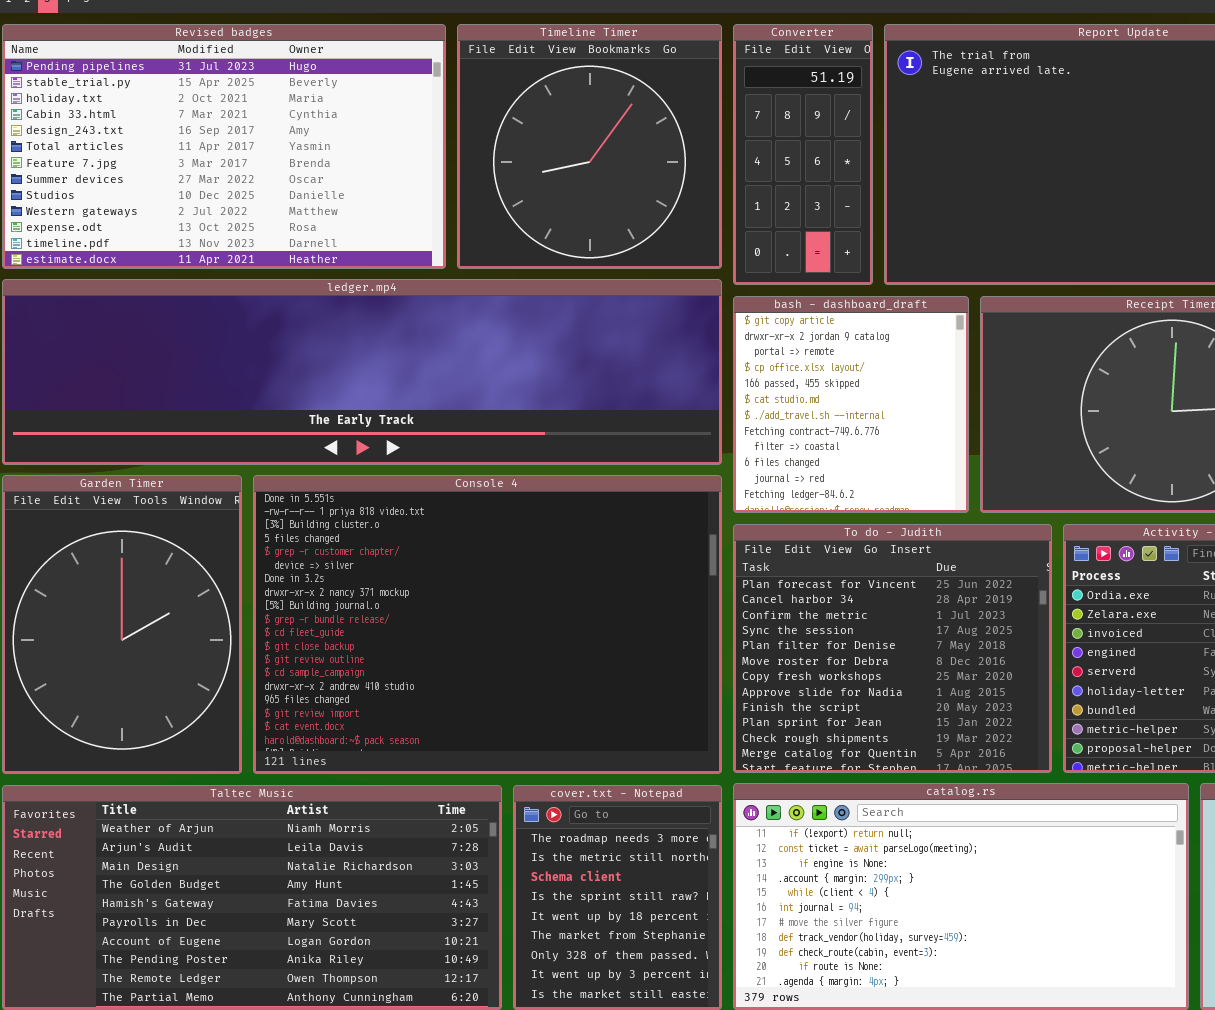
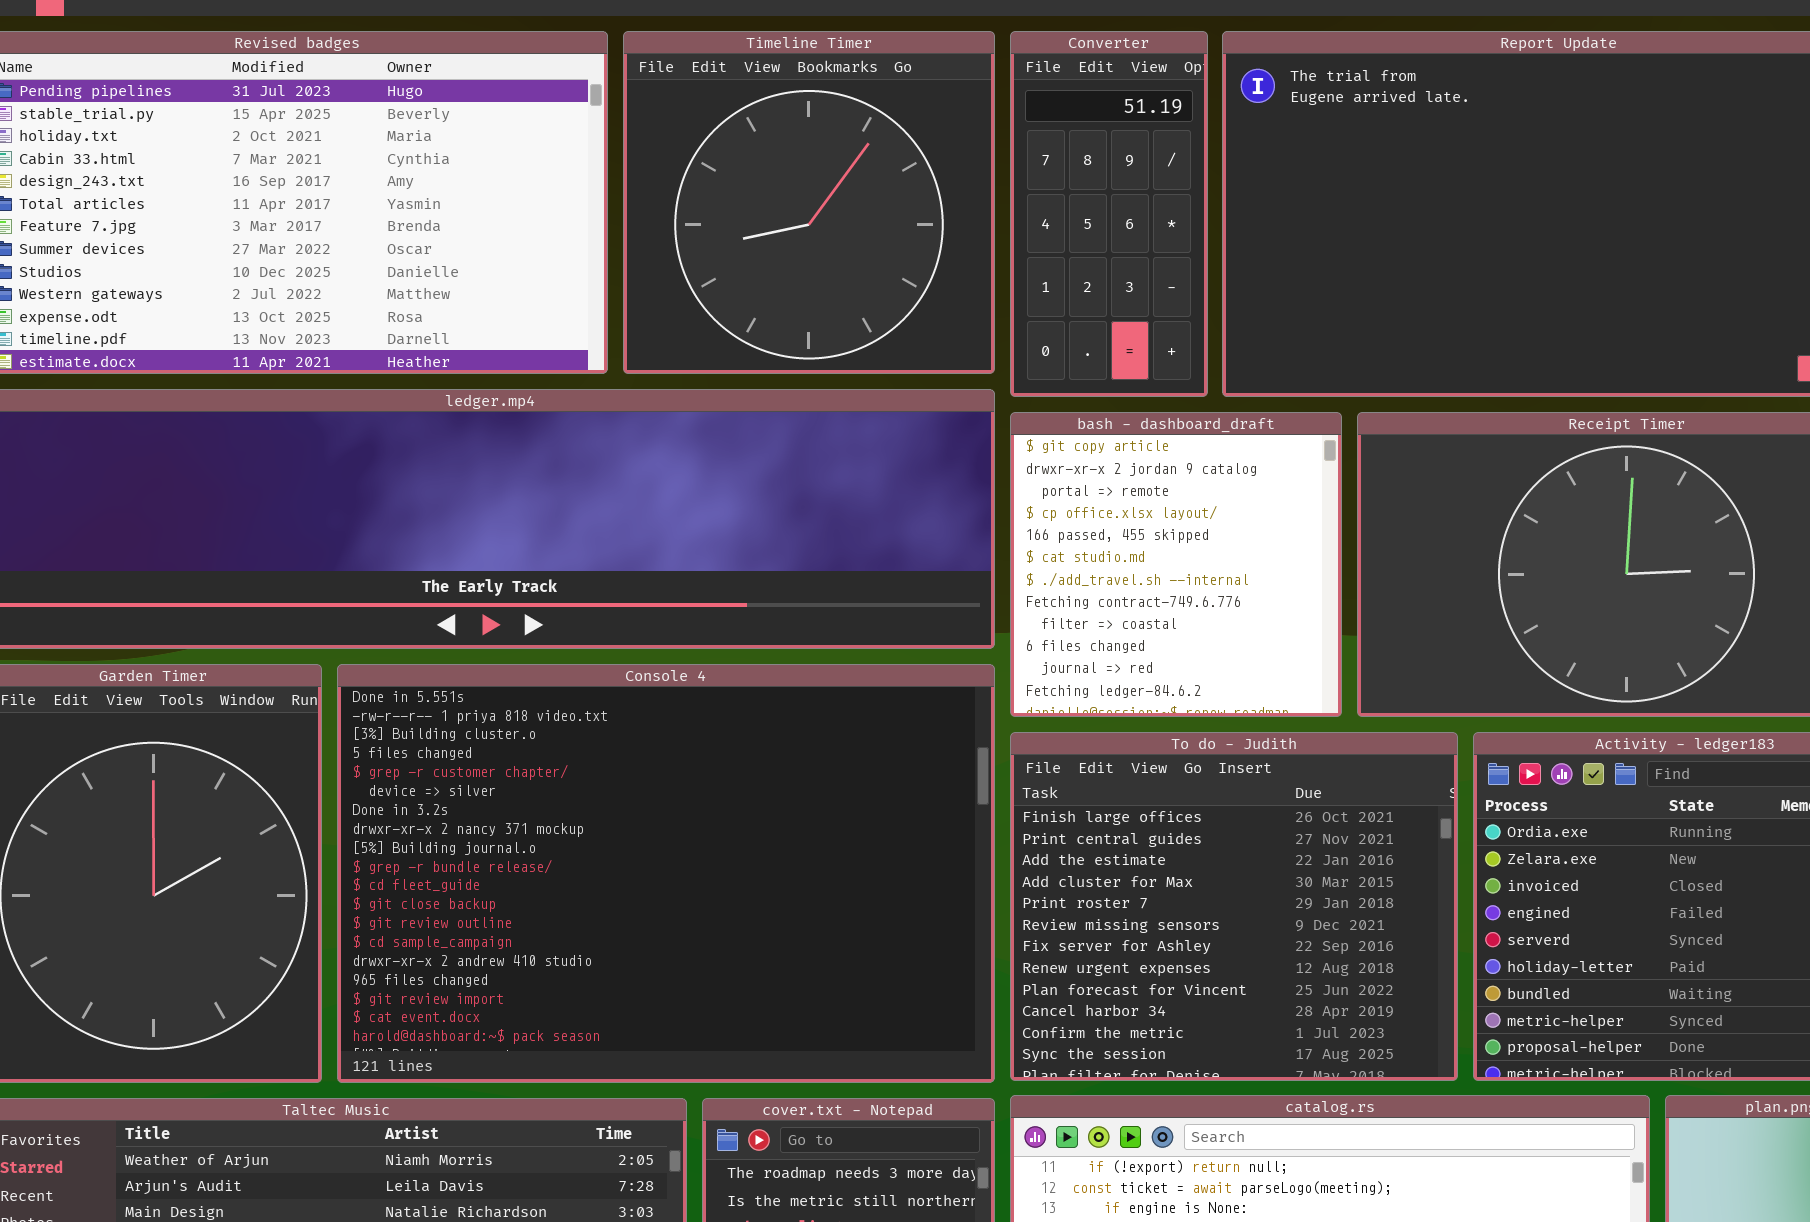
To do - Judith: [733,524,1052,773] -> [1010,732,1458,1081], scrolled up 8 rows

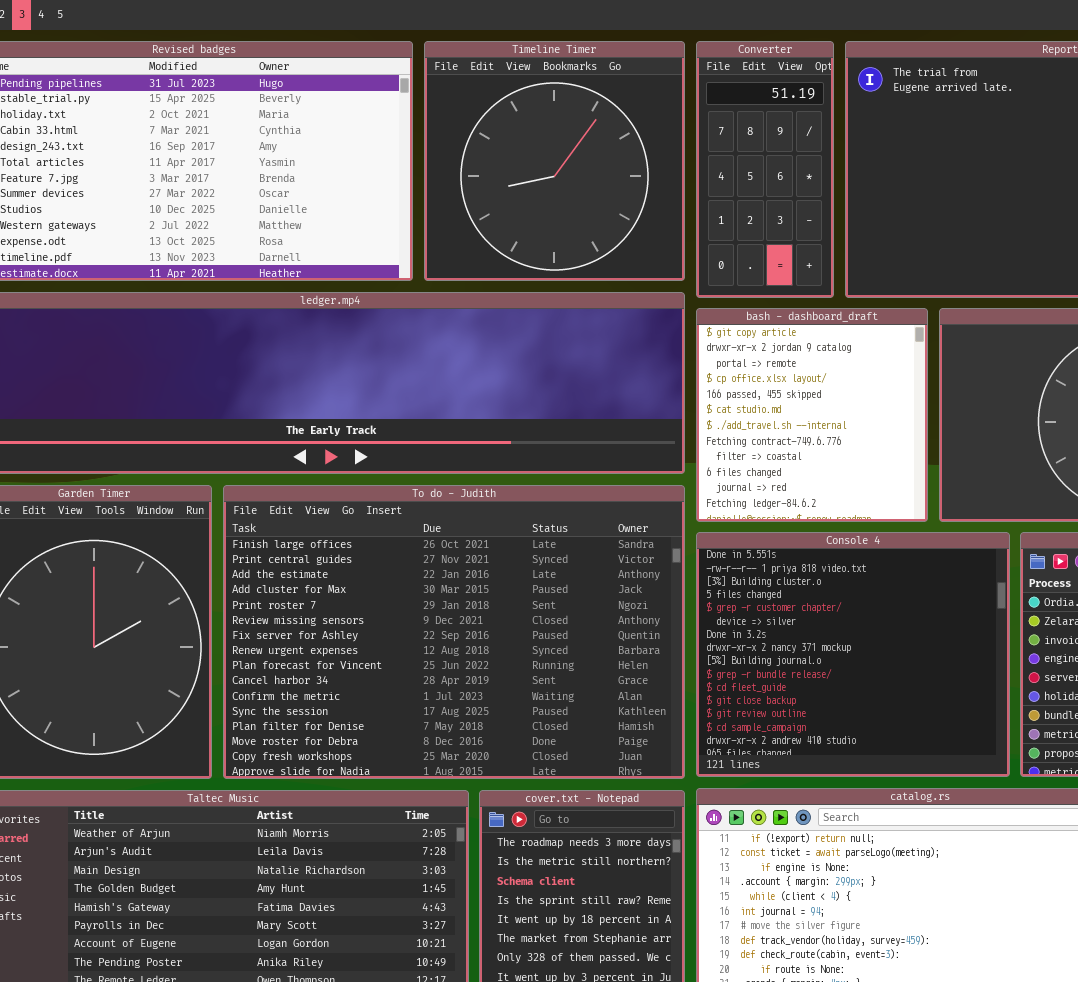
Console 4: [337,664,995,1083] -> [696,532,1010,777], moved, resized
To do - Judith: [1010,732,1458,1081] -> [223,485,685,779], moved, resized

